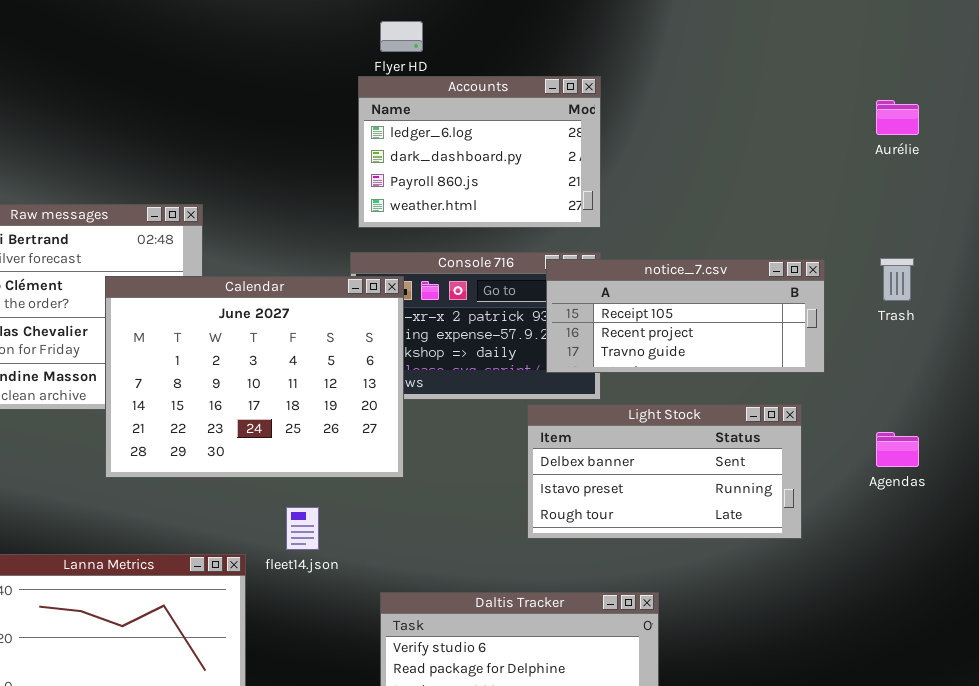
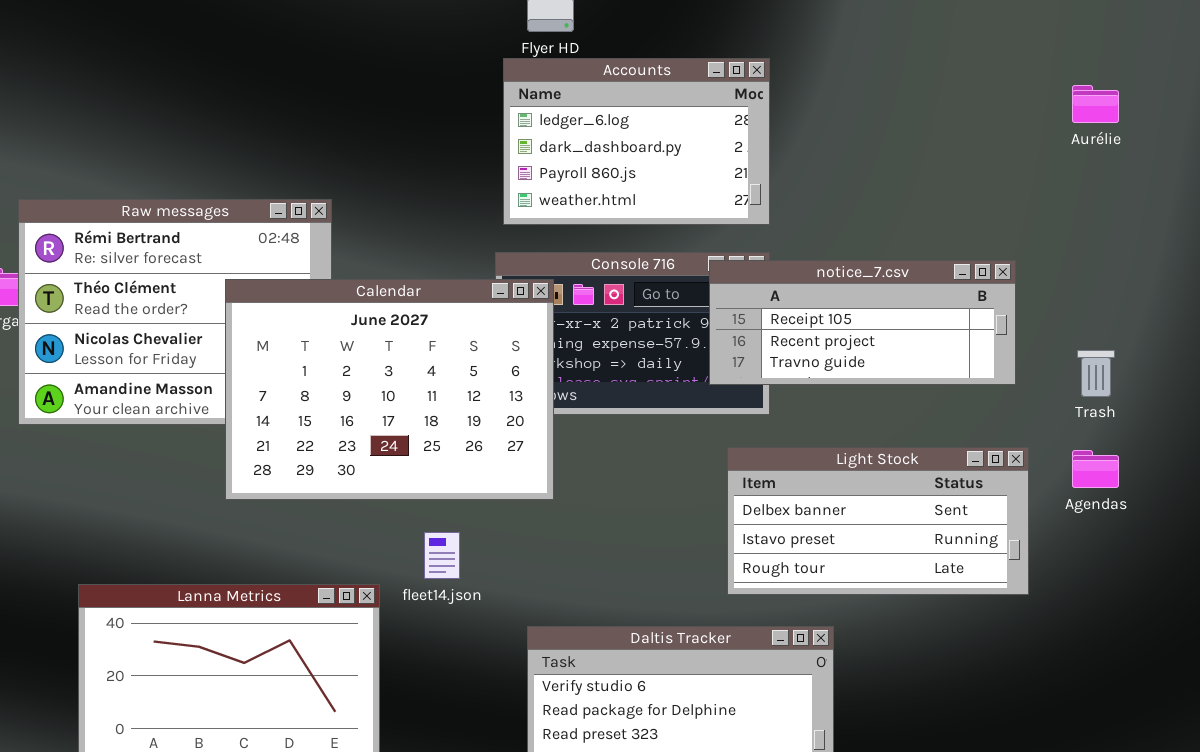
Trash: [880,258,914,301] -> [1077,350,1115,397], moved
Light Stock: [527,404,802,539] -> [727,447,1029,595], moved

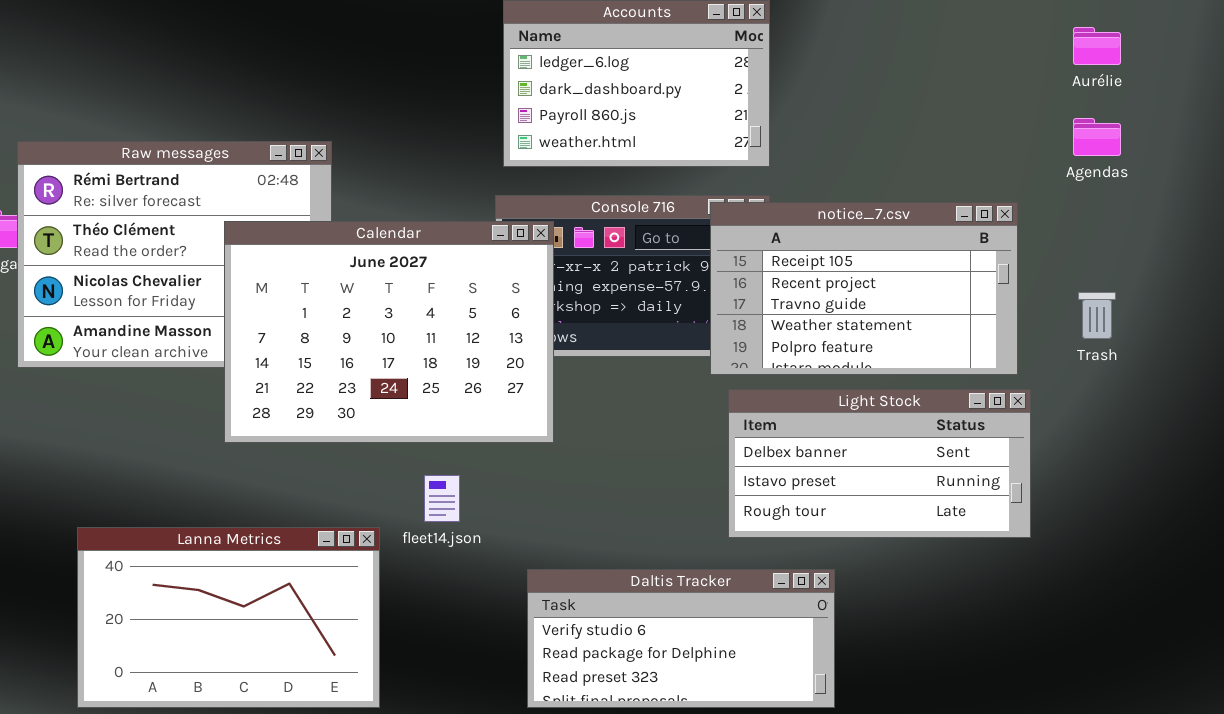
notice_7.csv: [709,260,1016,385] -> [710,202,1018,375], resized
Agendas: [1072,450,1119,488] -> [1073,118,1121,156], moved

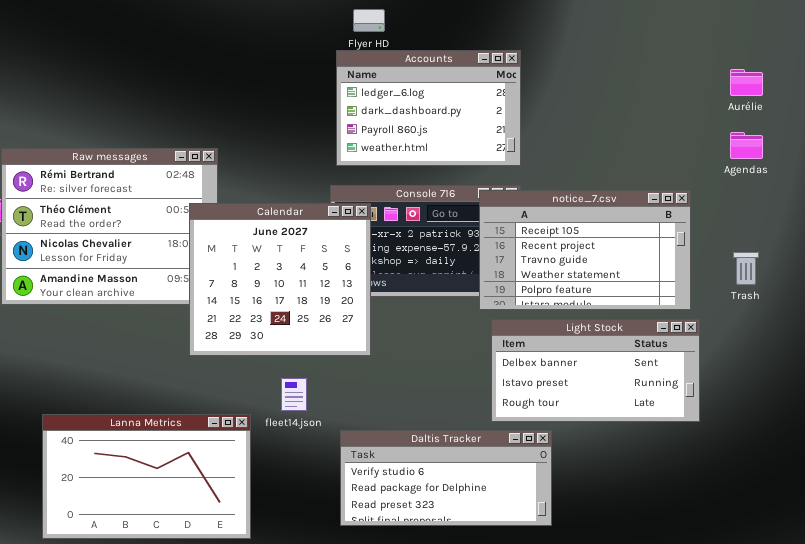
Calendar: [224,221,554,443] -> [189,203,371,356], resized
Daltis Tracker: [527,569,835,708] -> [340,430,552,526], moved

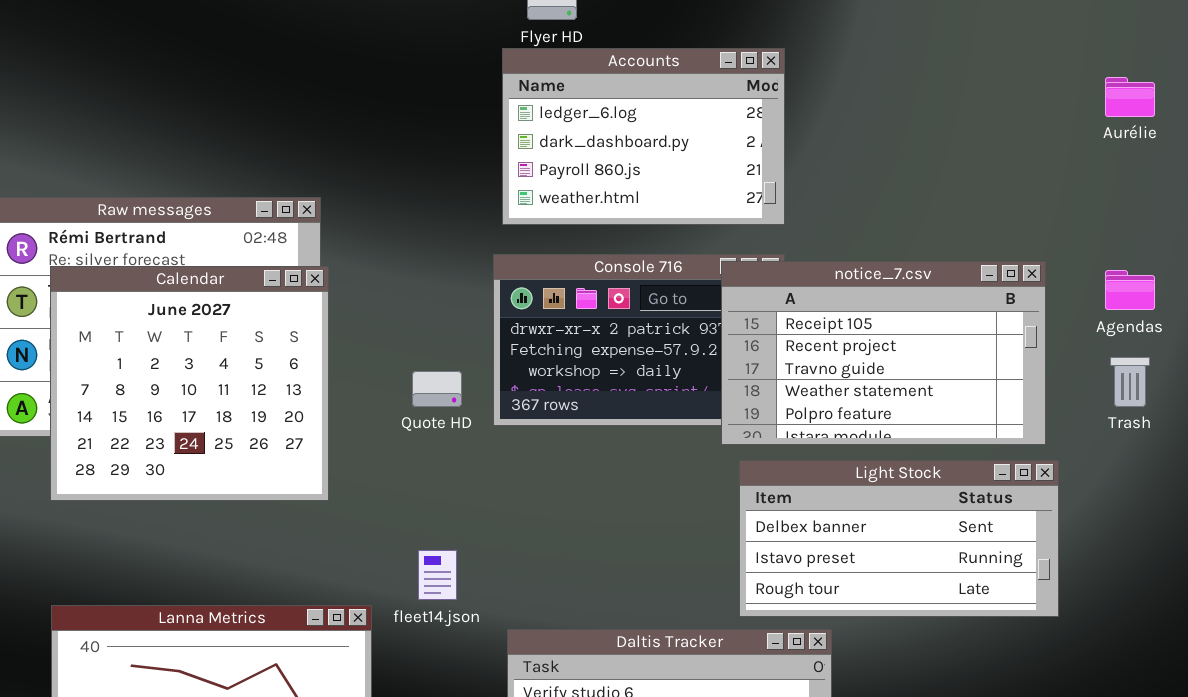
Agendas: [730,132,763,159] -> [1105,270,1155,310], moved
Calendar: [189,203,371,356] -> [50,266,329,501], moved

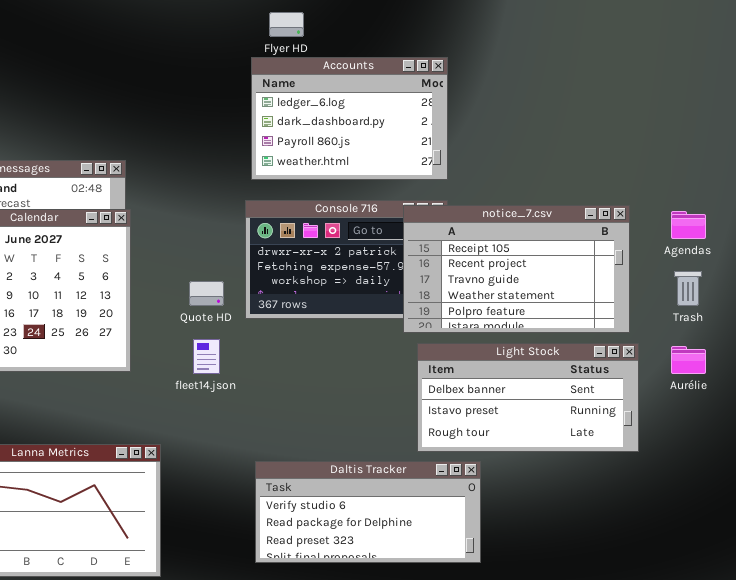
Aurélie: [1105,77,1155,117] -> [671,346,706,374], moved
fleet14.json: [418,550,457,600] -> [193,339,220,374], moved

